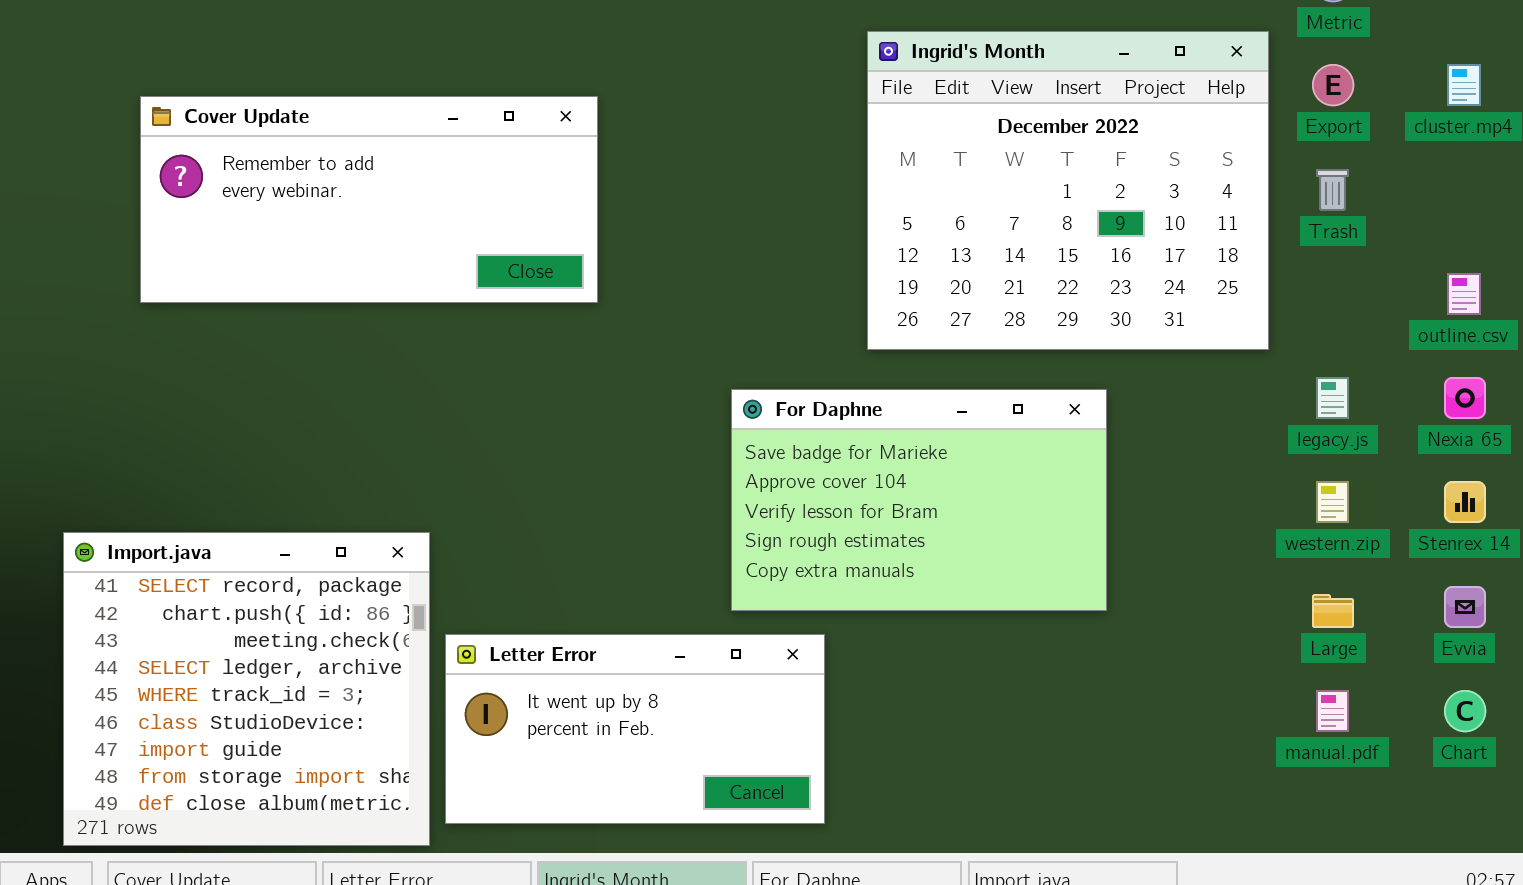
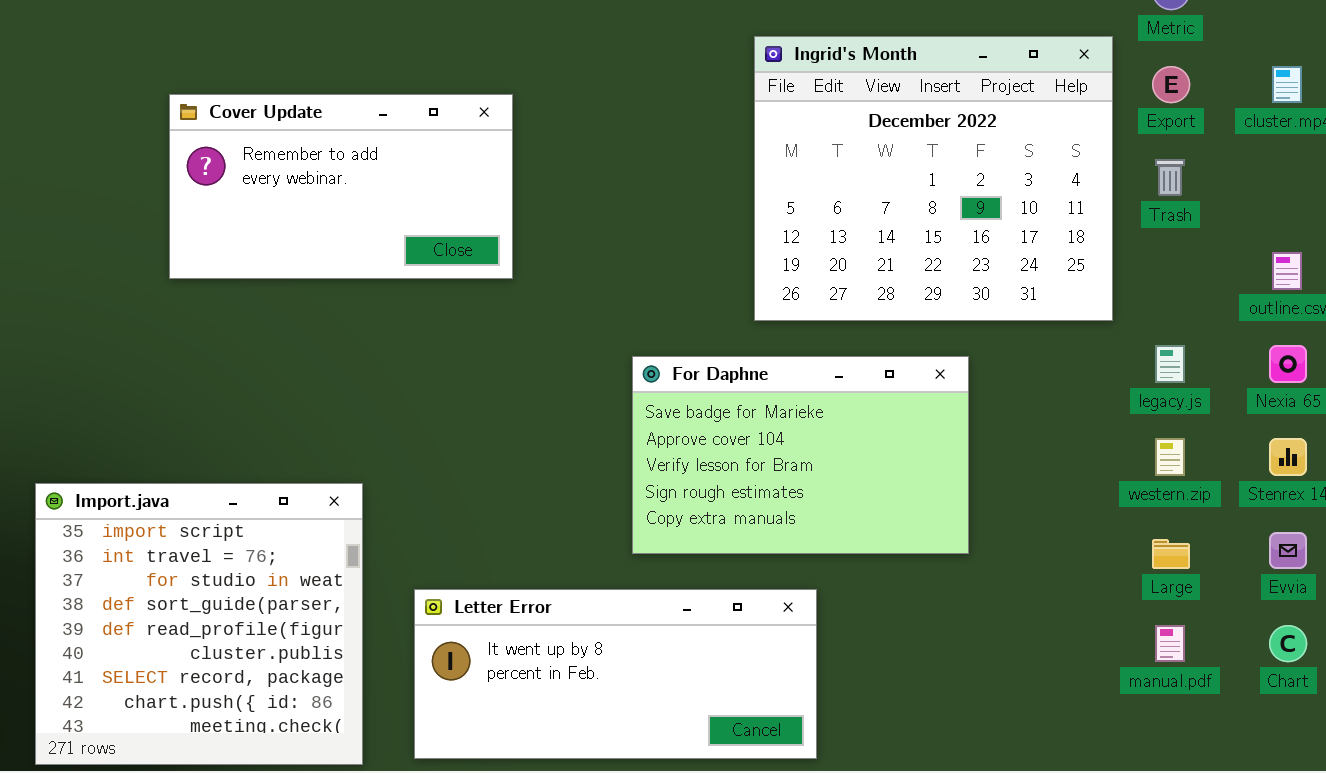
Cover Update: [140,96,598,303] -> [169,94,513,279], resized
Import.java: [63,532,430,846] -> [35,483,363,765], scrolled up 6 rows
Letter Error: [445,634,825,824] -> [414,589,817,759], moved, resized

